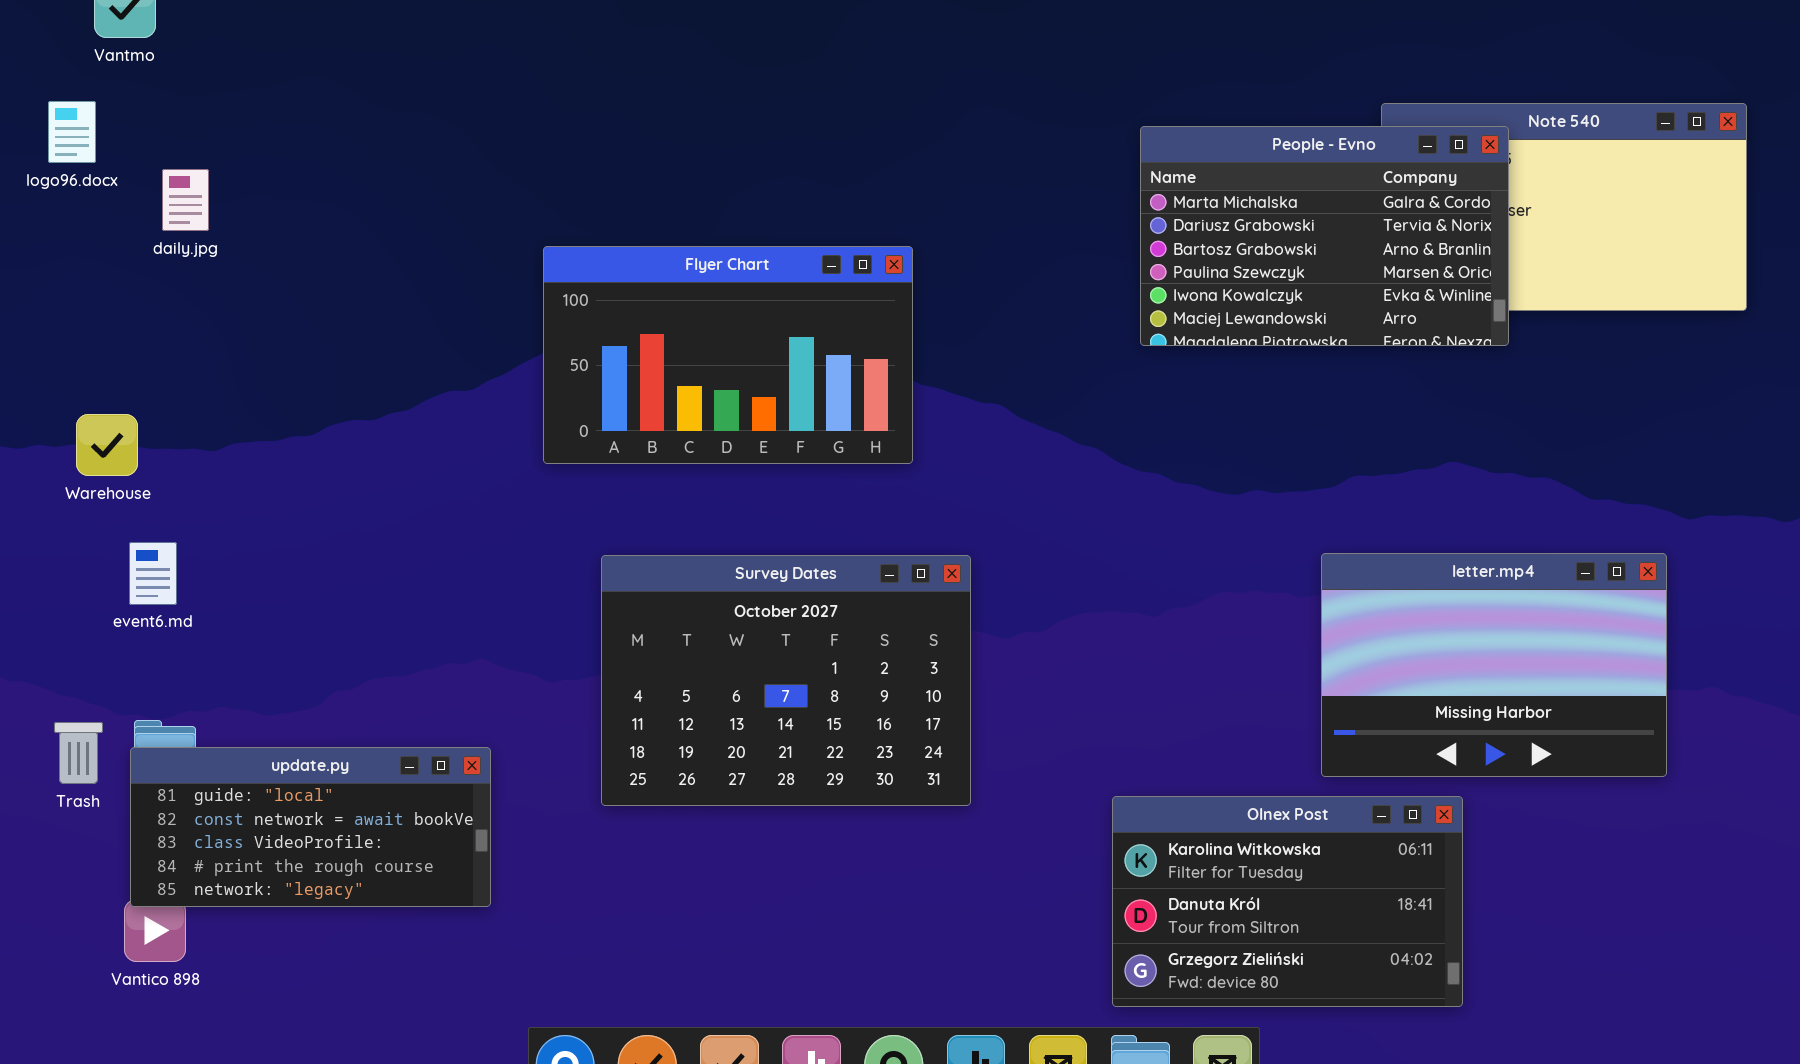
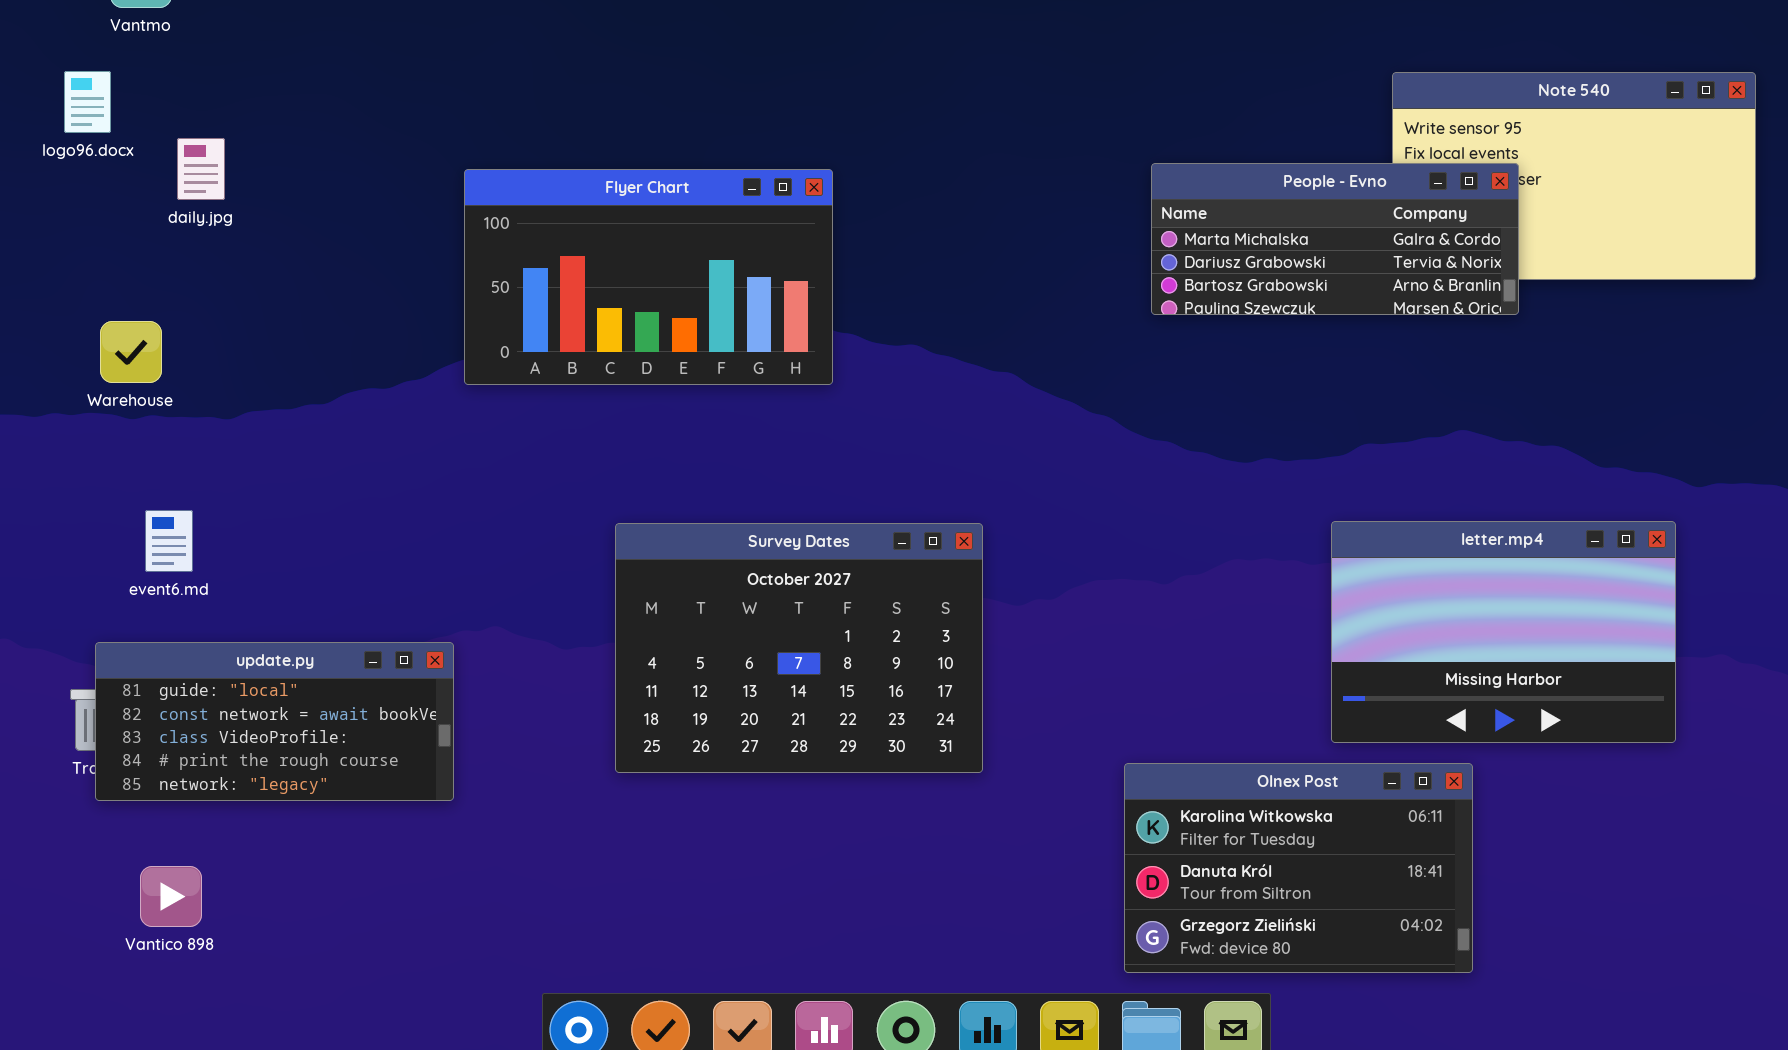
People - Evno: [1140,126,1509,346] -> [1151,163,1519,315], resized
Flyer Chart: [543,246,913,464] -> [464,169,833,385], moved
Warehouse: [76,414,138,476] -> [100,321,162,383], moved
update.py: [130,747,491,907] -> [95,642,454,801], moved

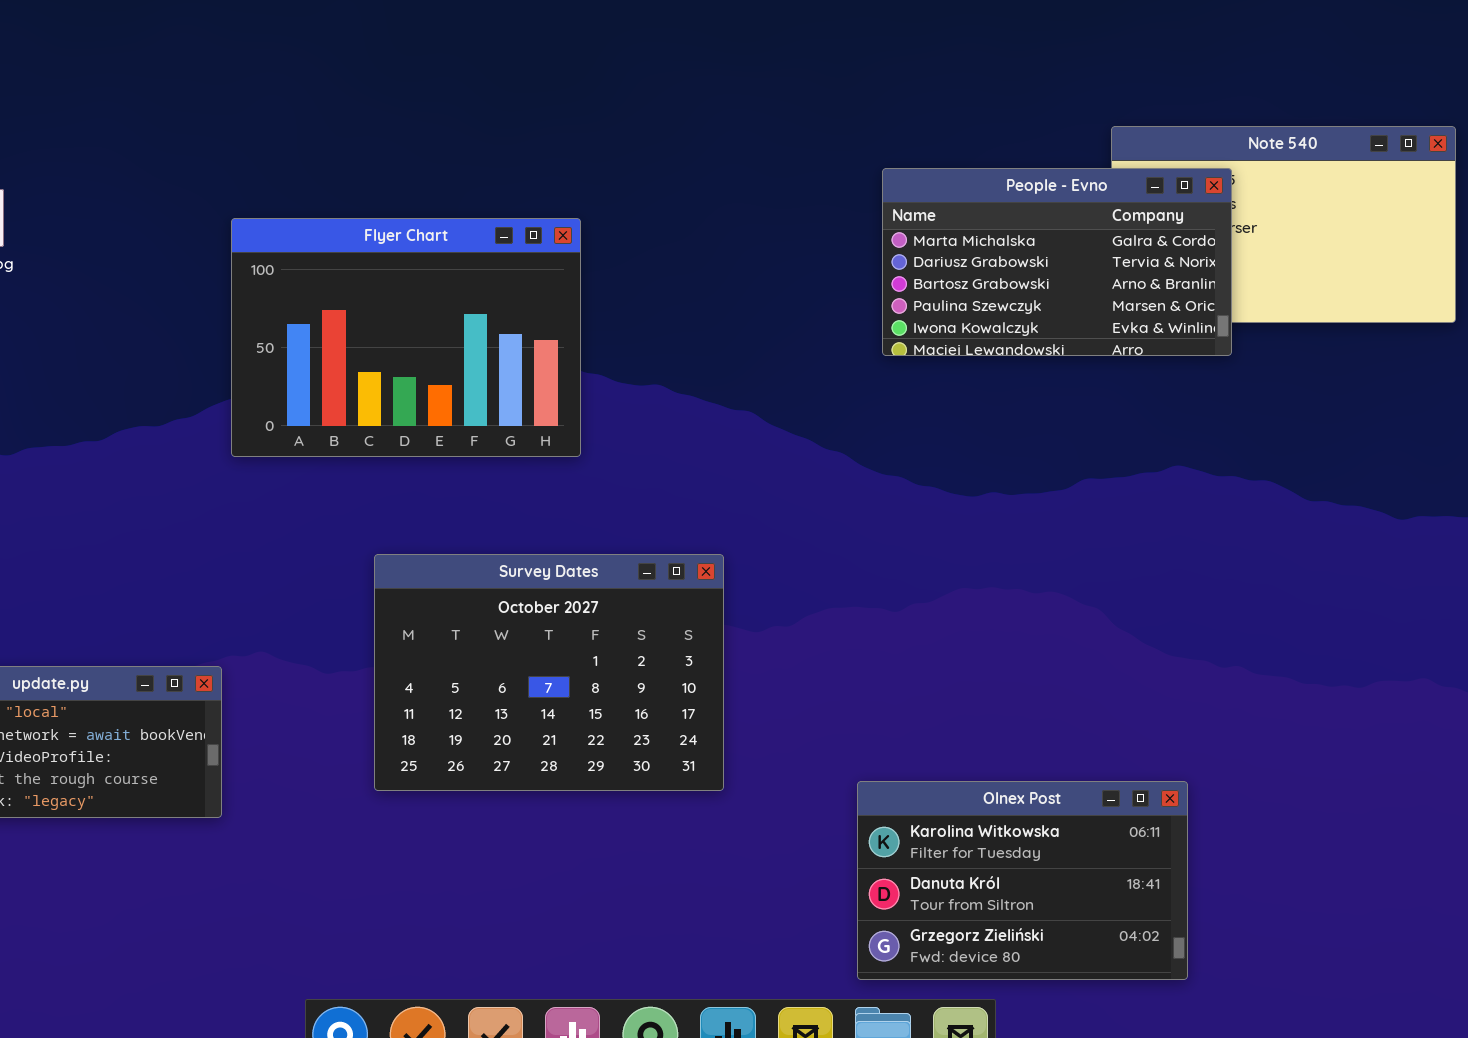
People - Evno: [1151,163,1519,315] -> [882,168,1232,356], resized
Flyer Chart: [464,169,833,385] -> [231,218,581,457], resized
letter.mp4: [1331,521,1676,743] -> none, closed

